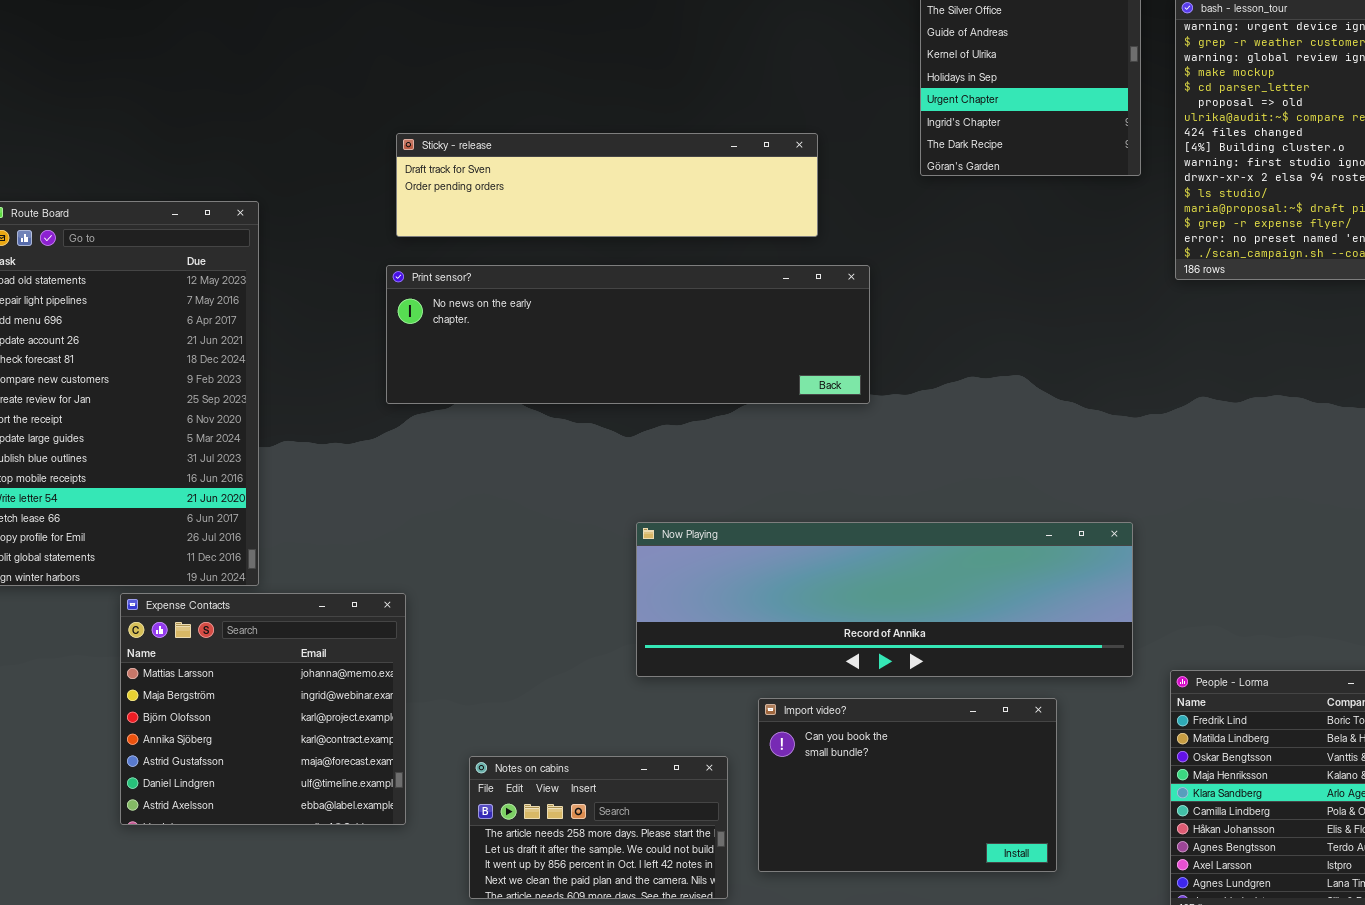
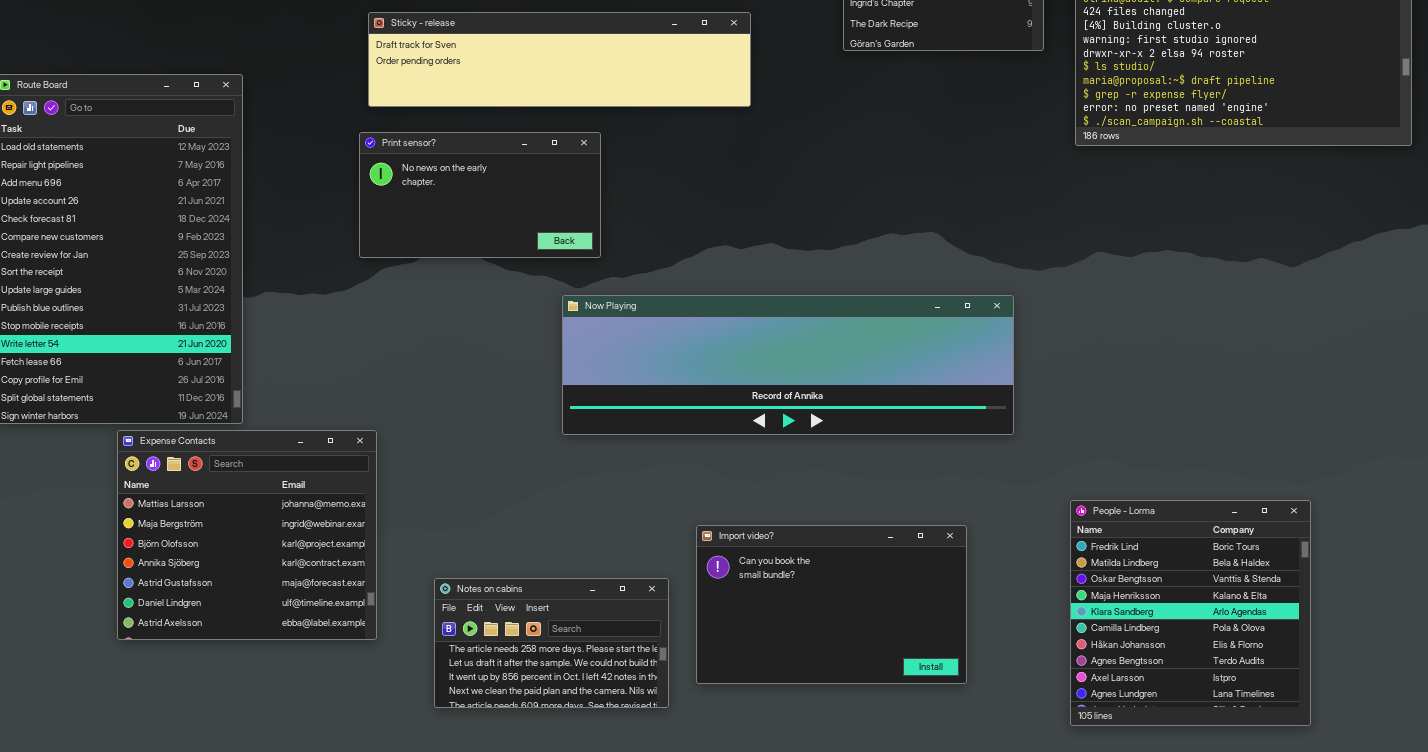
Print sensor?: [386,265,870,404] -> [359,132,601,258], resized
Now Playing: [636,522,1133,677] -> [562,295,1014,435], moved

